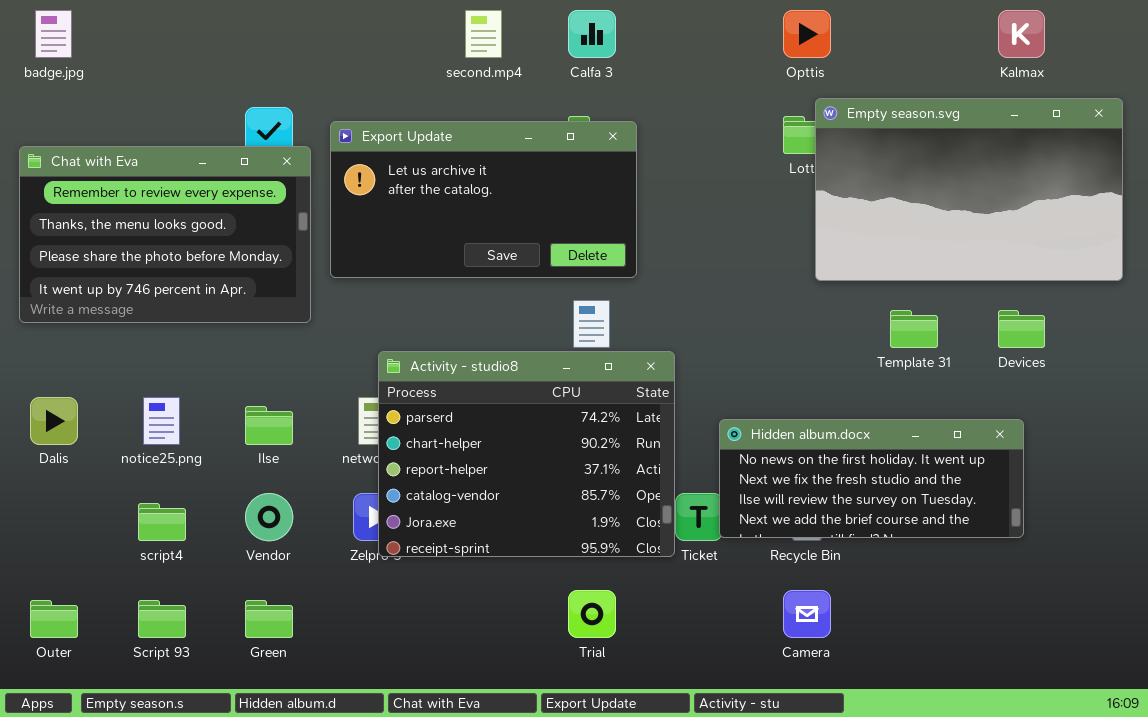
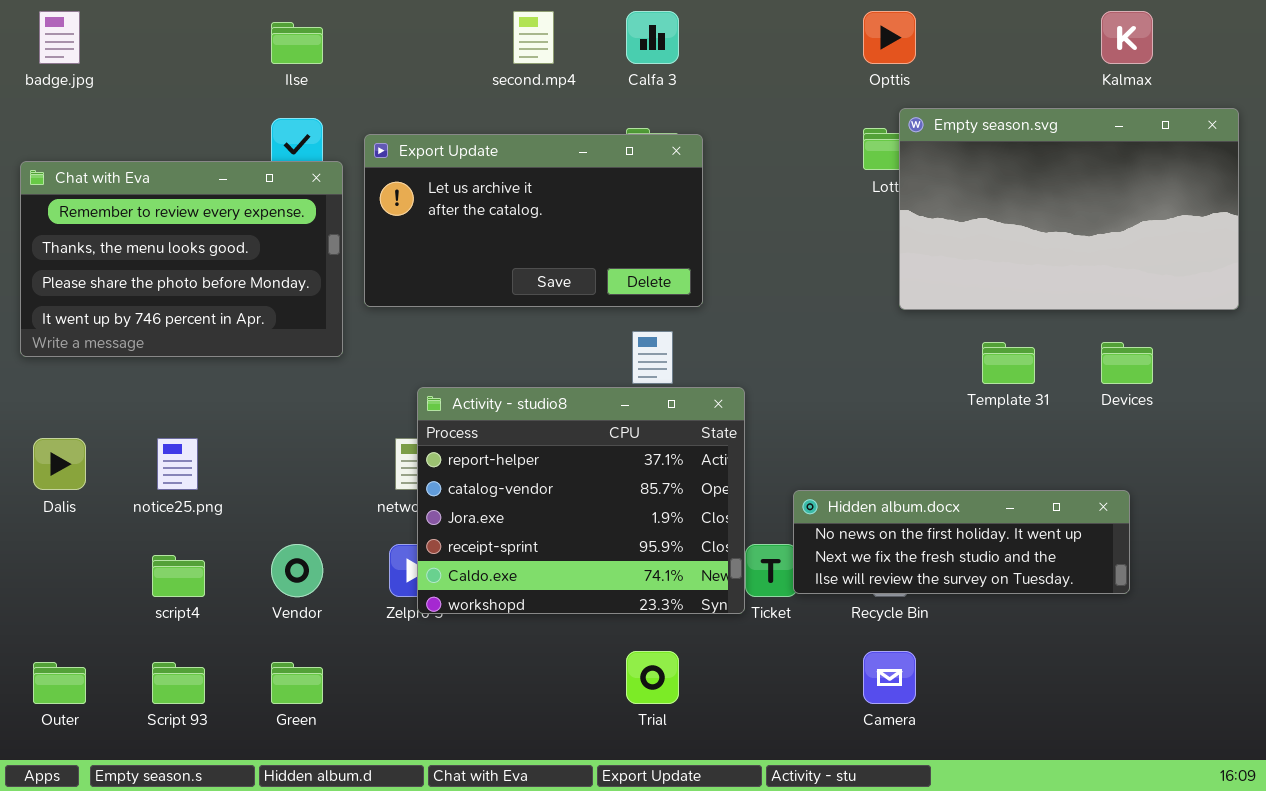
Activity - studio8: [378,351,675,557] -> [417,387,745,614], scrolled down 2 rows
Ilse: [245,406,293,445] -> [271,22,323,64], moved
Hidden album.docx: [719,419,1024,538] -> [793,490,1130,594], resized

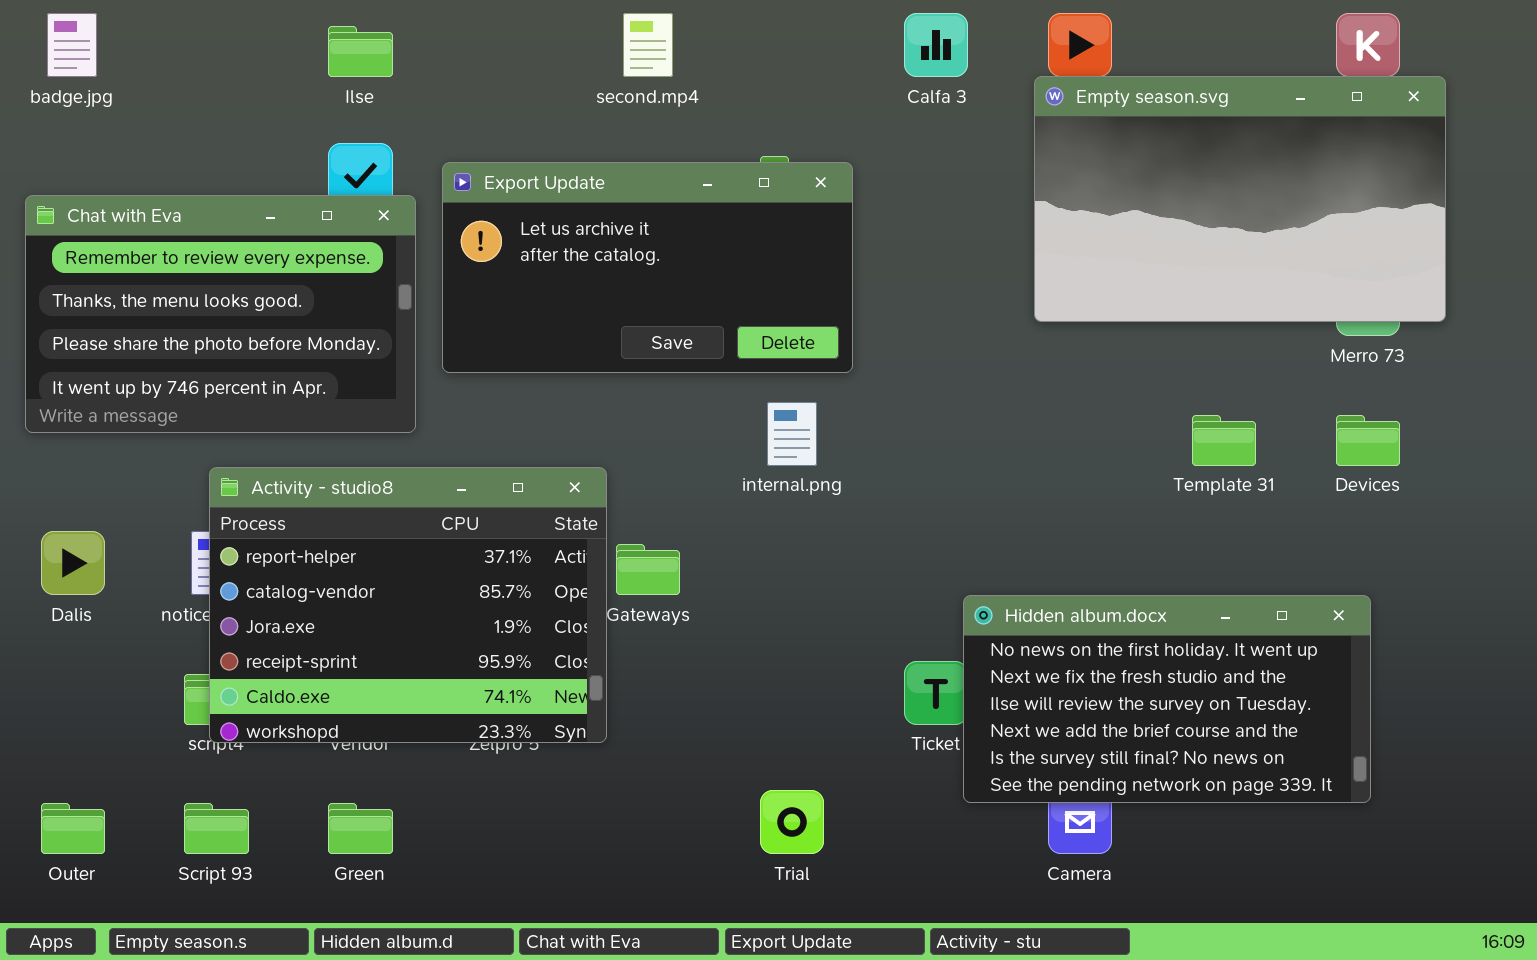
Calfa 3: [626,11,679,64] -> [904,13,968,77], moved
Empty season.svg: [899,108,1239,310] -> [1034,76,1446,322], moved
Activity - studio8: [417,387,745,614] -> [209,467,607,743], moved
Hidden album.docx: [793,490,1130,594] -> [963,595,1371,803], resized

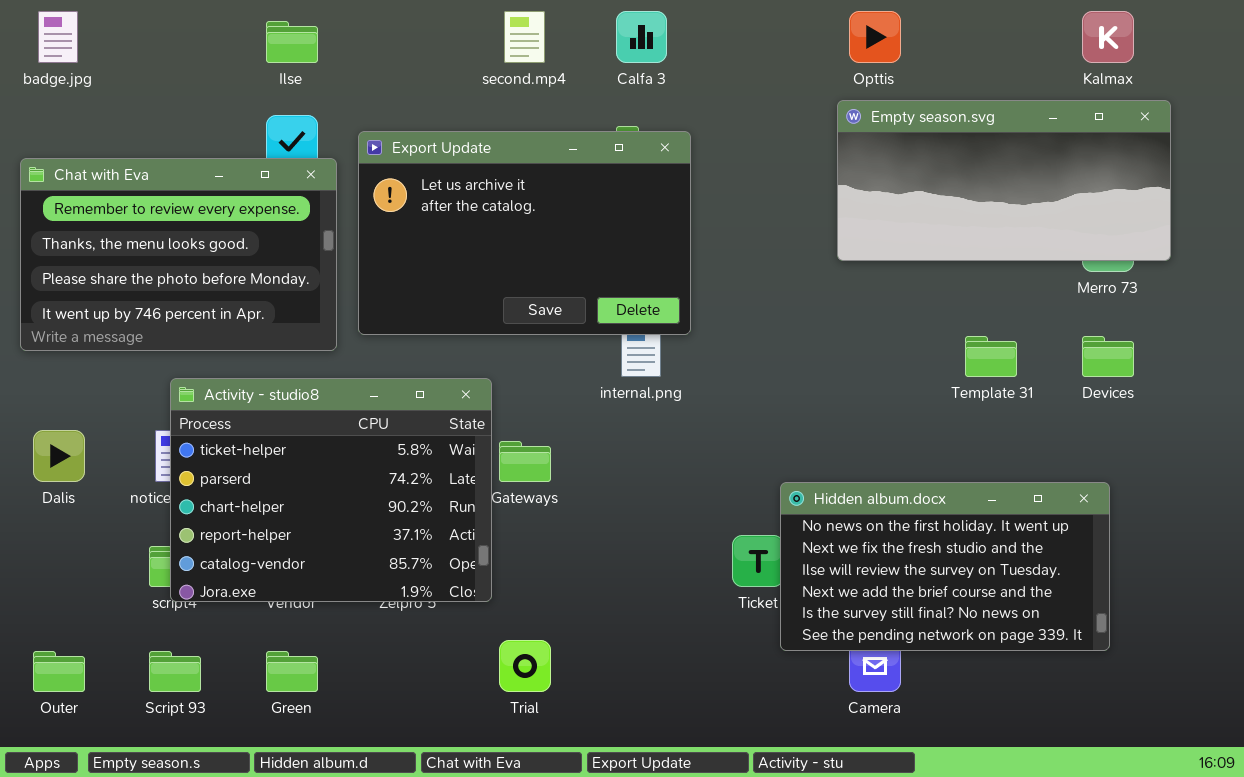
Calfa 3: [904,13,968,77] -> [616,11,667,63], moved
Empty season.svg: [1034,76,1446,322] -> [837,100,1171,261], resized
Export Update: [442,162,853,373] -> [358,131,691,335], resized
Activity - studio8: [209,467,607,743] -> [170,378,492,602], scrolled up 3 rows
Trial: [760,790,824,854] -> [499,640,551,692], moved

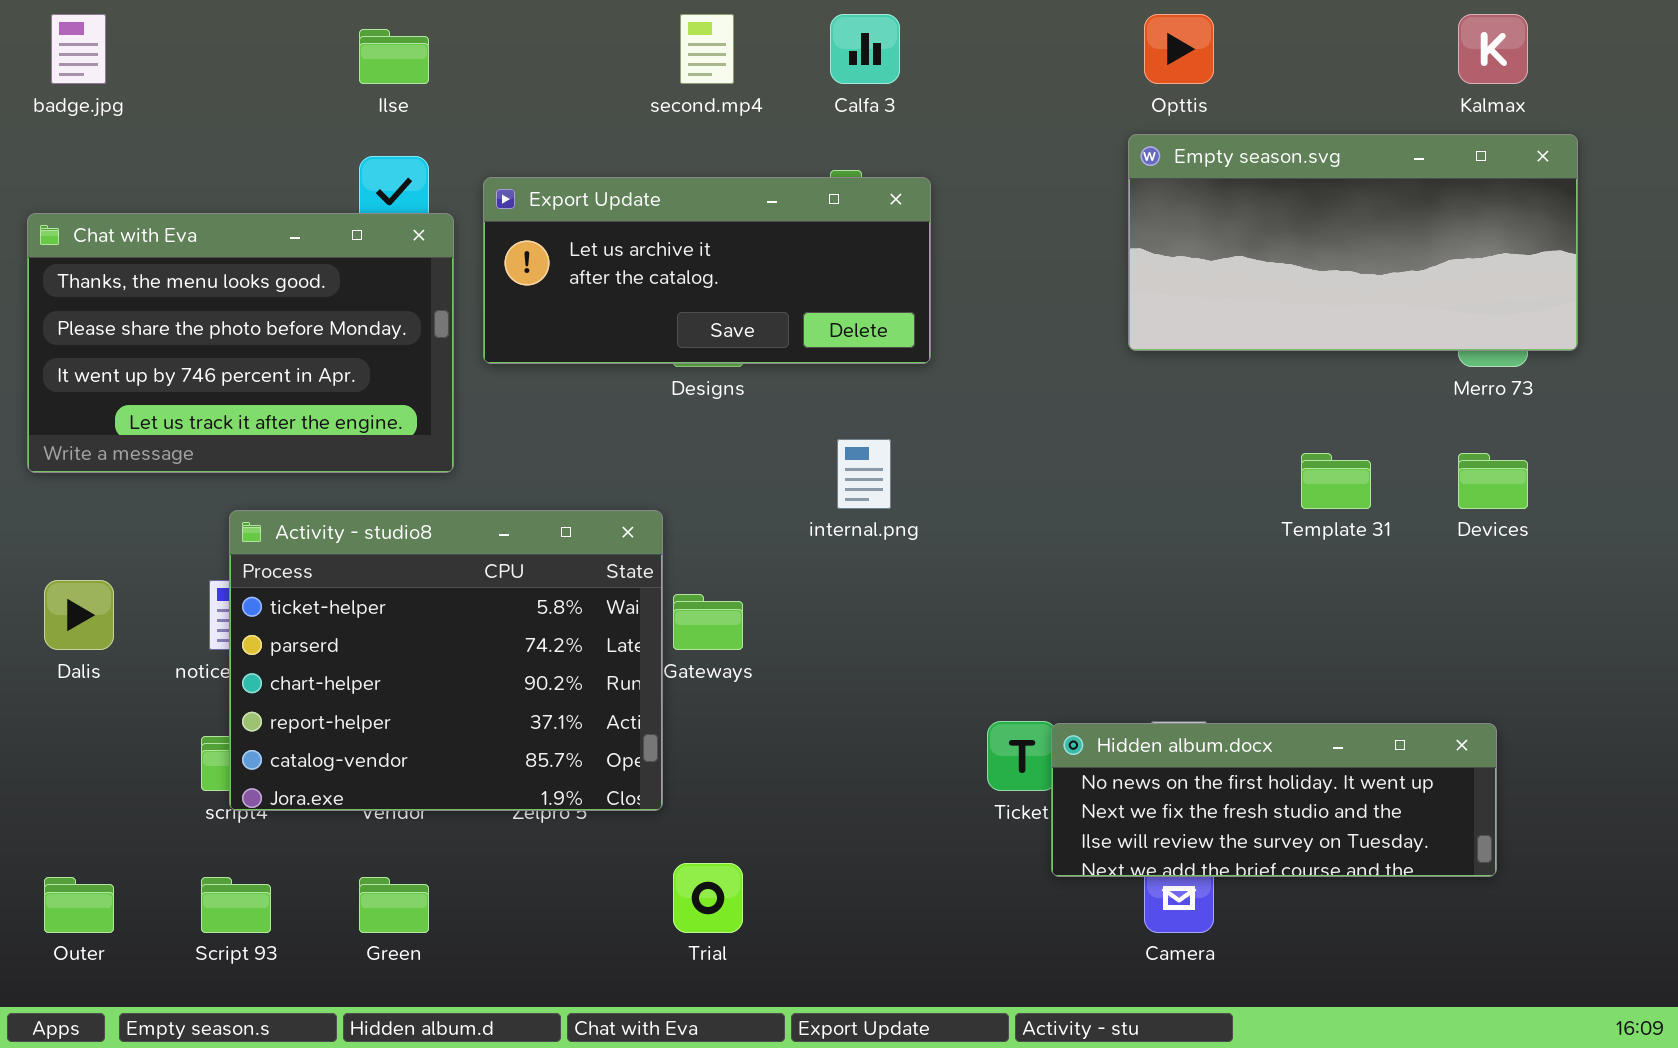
Export Update: [358,131,691,335] -> [483,177,931,364], resized
Chat with Eva: [20,158,337,351] -> [27,213,454,473], scrolled down 1 row
Hidden album.docx: [780,482,1110,651] -> [1051,723,1497,877], resized

